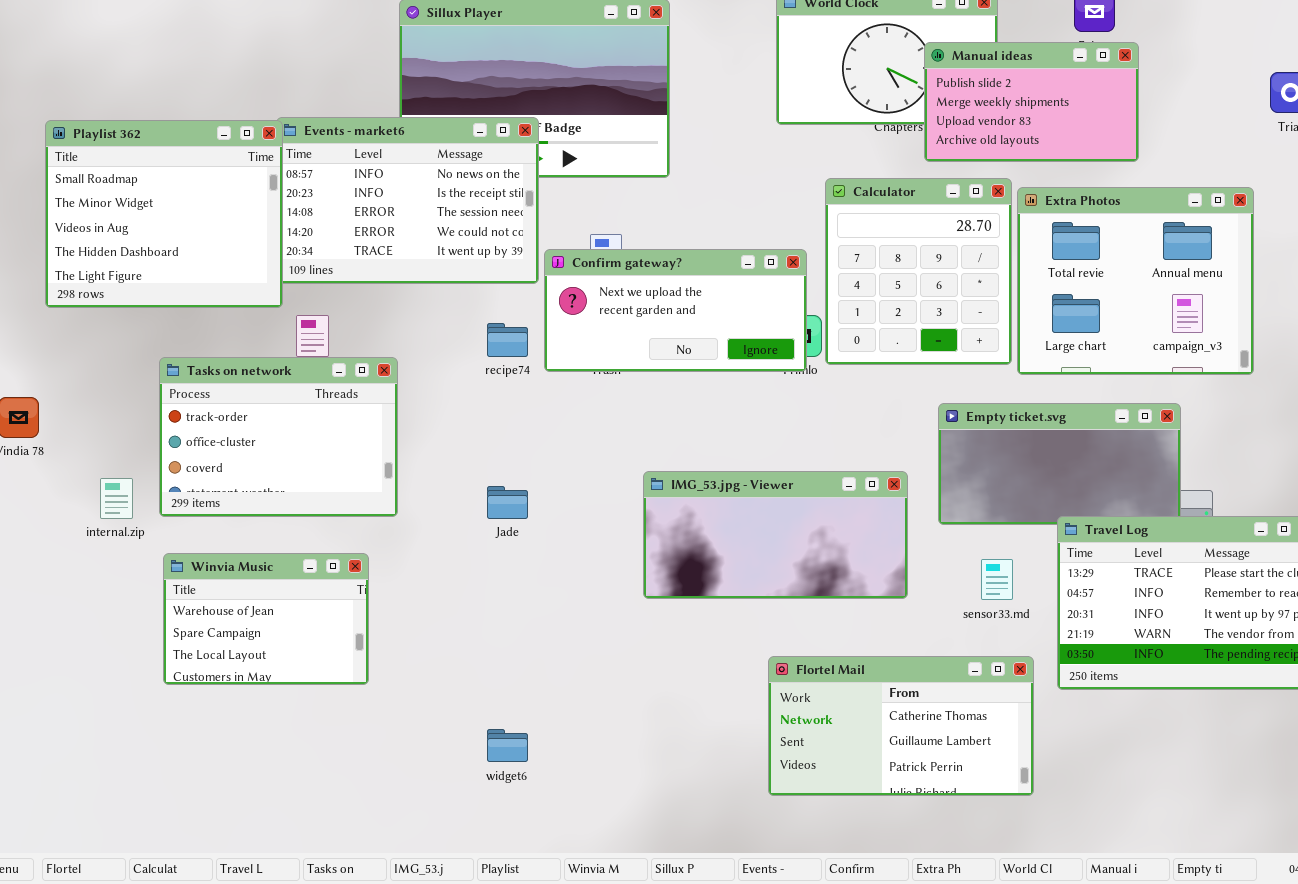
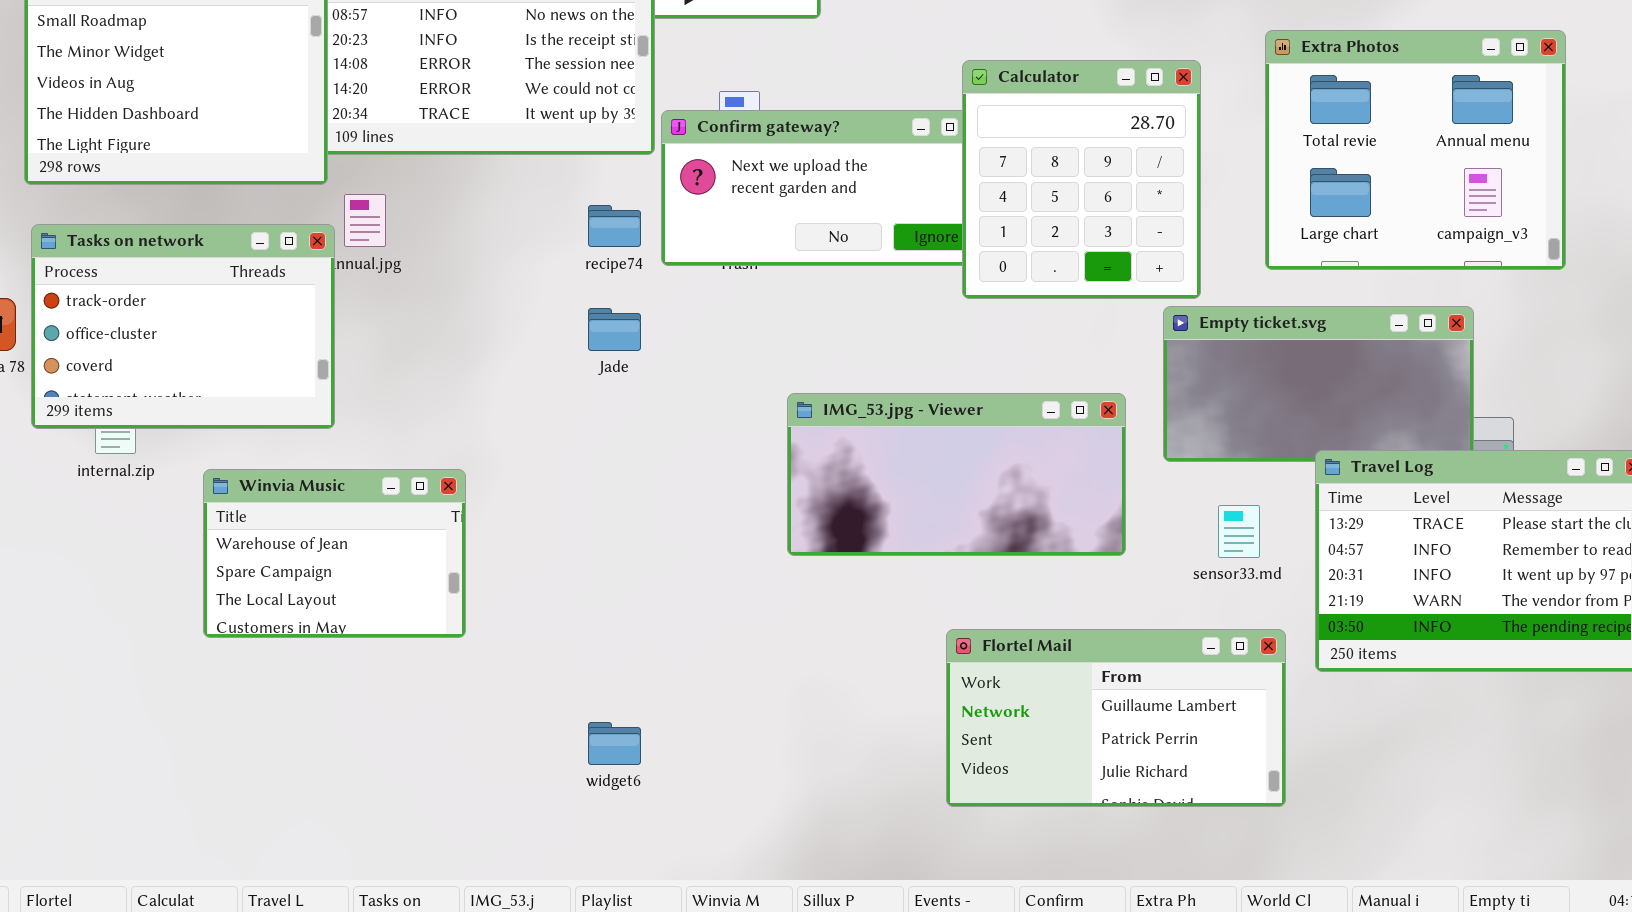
Calculator: [825,178,1012,365] -> [962,60,1201,299], moved
Tasks on network: [159,357,398,517] -> [31,224,335,429], moved
Jade: [487,486,528,519] -> [588,308,641,351], moved
Winvia Music: [163,553,369,685] -> [203,469,466,638], moved
Flortel Mail: [768,656,1034,796] -> [946,629,1286,807], scrolled down 1 row

